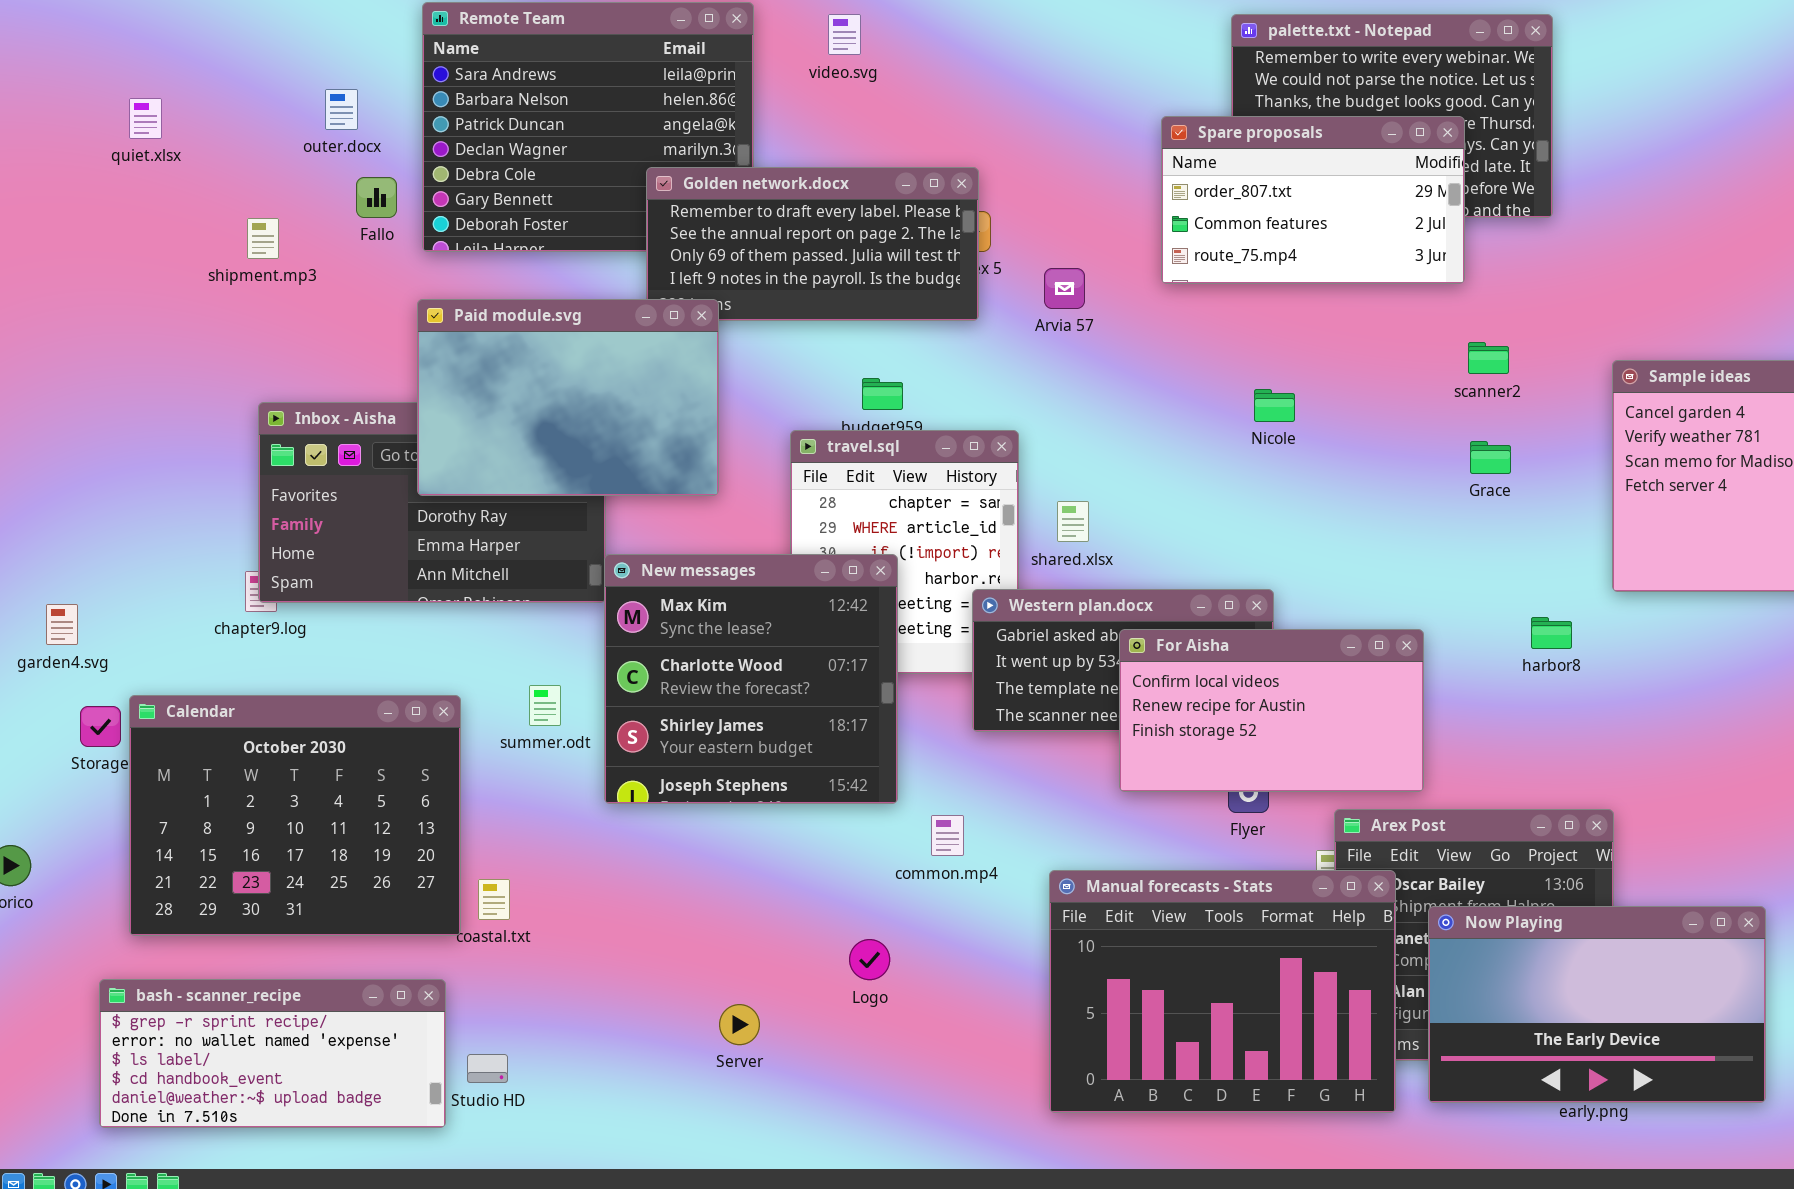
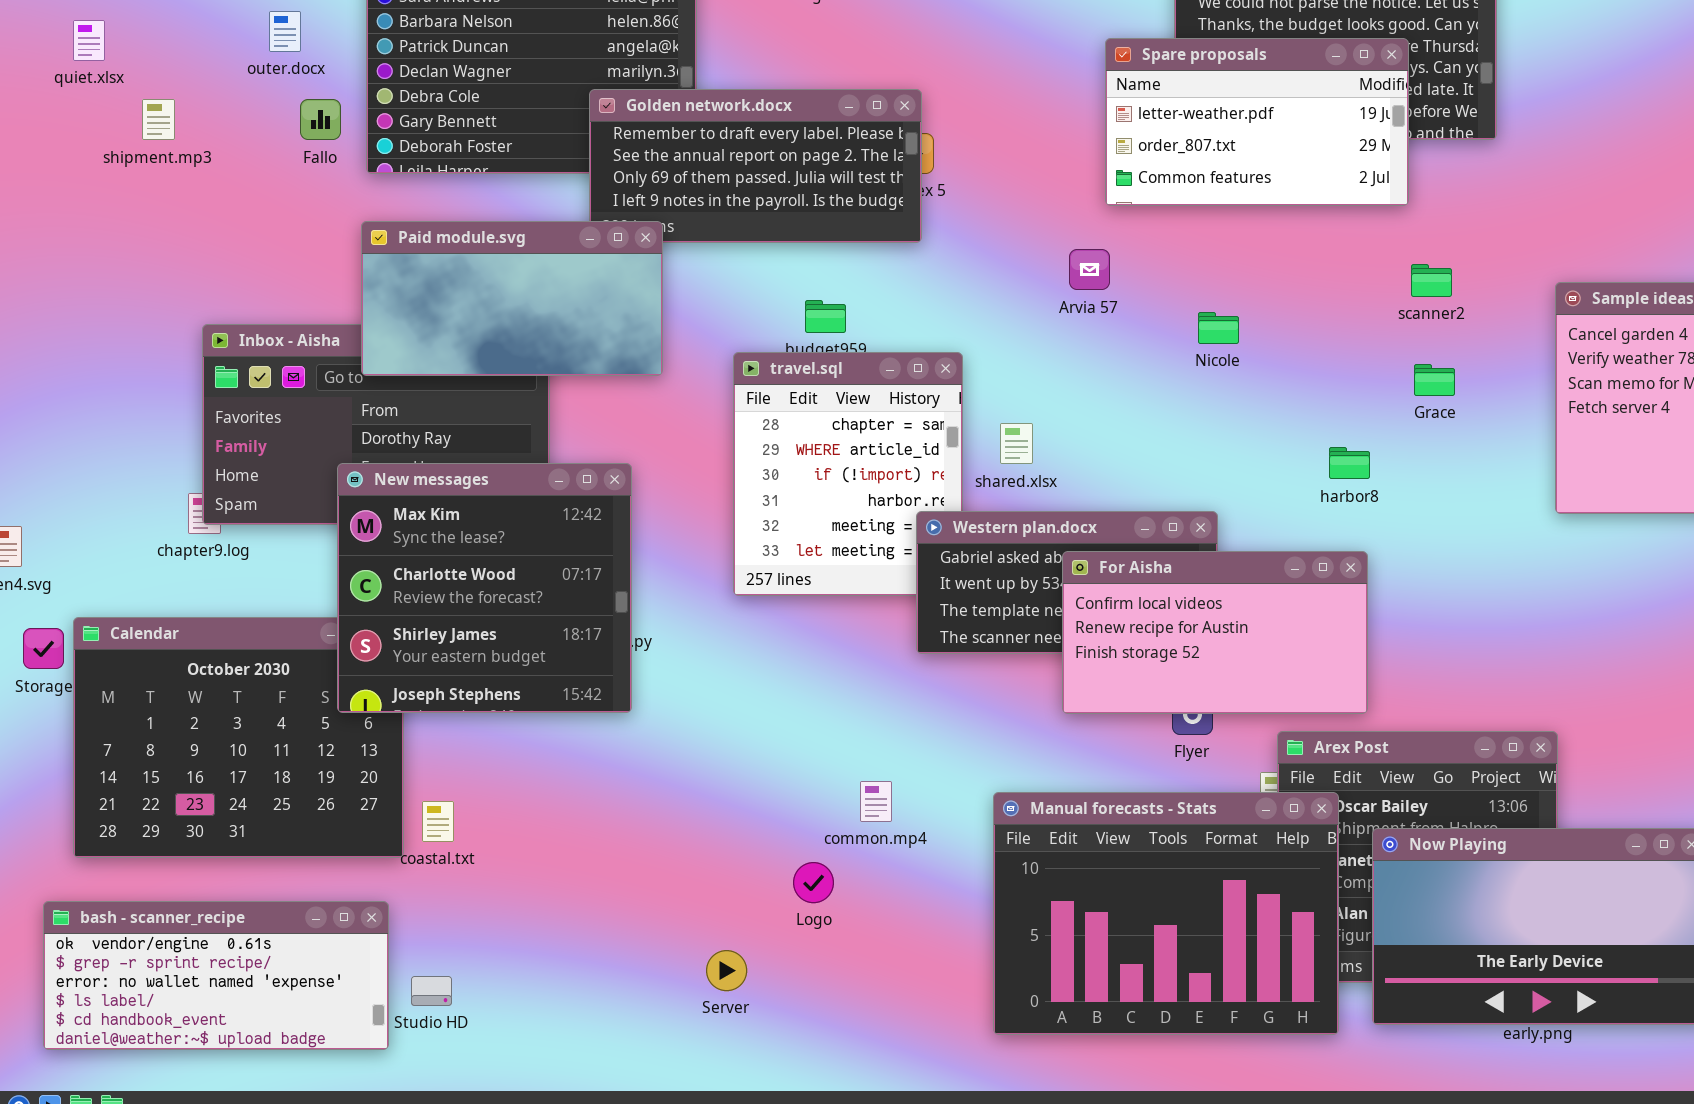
Spare proposals: [1161,116,1465,284] -> [1105,38,1409,206], scrolled up 1 row
shipment.mp3: [247,218,279,259] -> [142,99,175,140], moved
Arvia 57: [1044,268,1085,309] -> [1069,249,1110,290], moved
Paid module.svg: [417,299,719,496] -> [361,221,663,376], resized
New messages: [604,554,898,804] -> [337,463,632,713], moved
harbor8: [1531,617,1572,649] -> [1329,447,1370,479], moved
common.mp4: [931,815,964,856] -> [860,781,892,822], moved
bash - scanner_recipe: [99,979,446,1128] -> [43,901,389,1050], scrolled up 1 row
Server: [719,1004,760,1045] -> [706,950,747,991], moved

